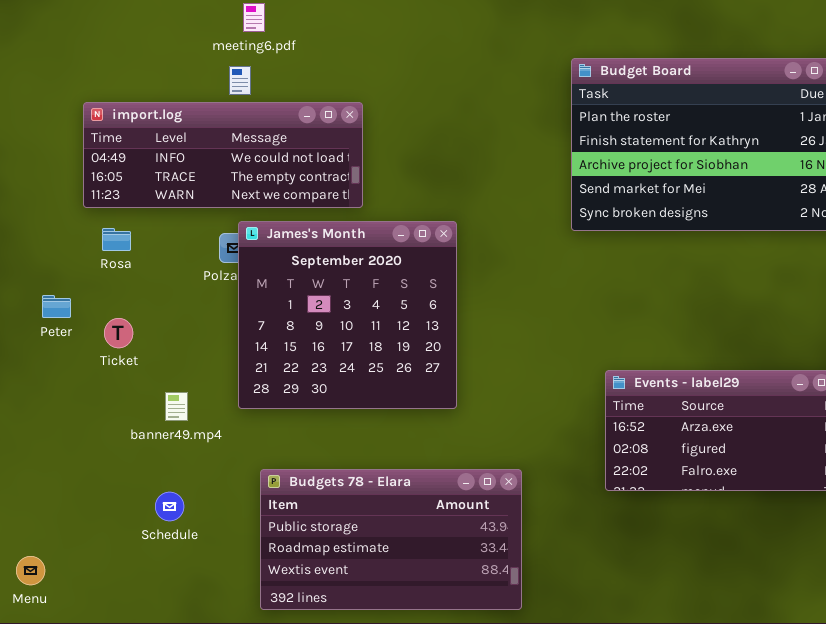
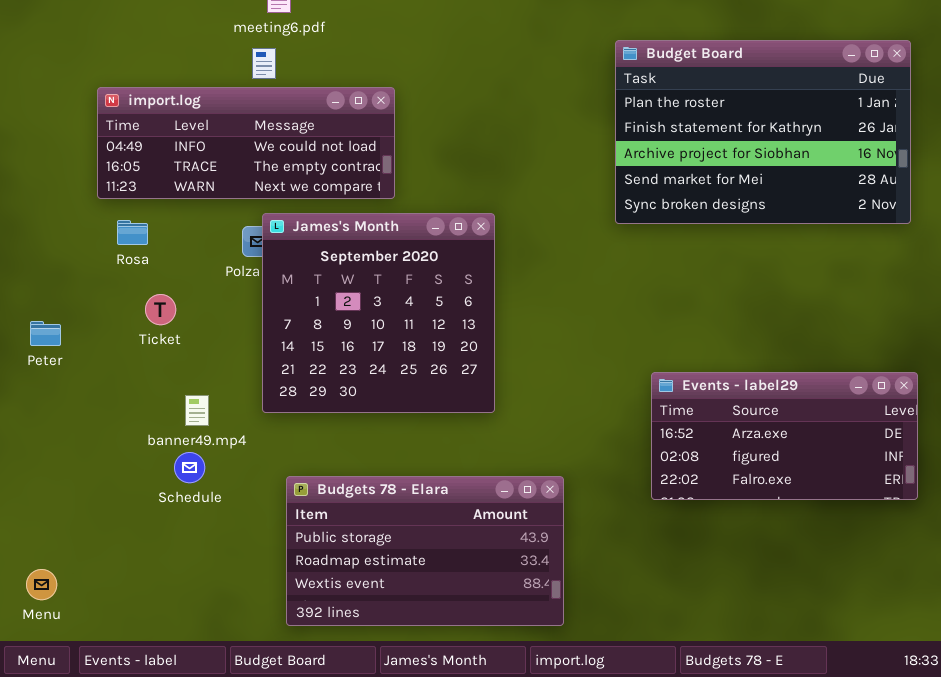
Peter: [42,295,71,318] -> [30,321,61,346], moved
Ticket: [104,318,133,348] -> [145,294,176,325], moved
Schedule: [155,492,184,521] -> [174,452,205,483], moved

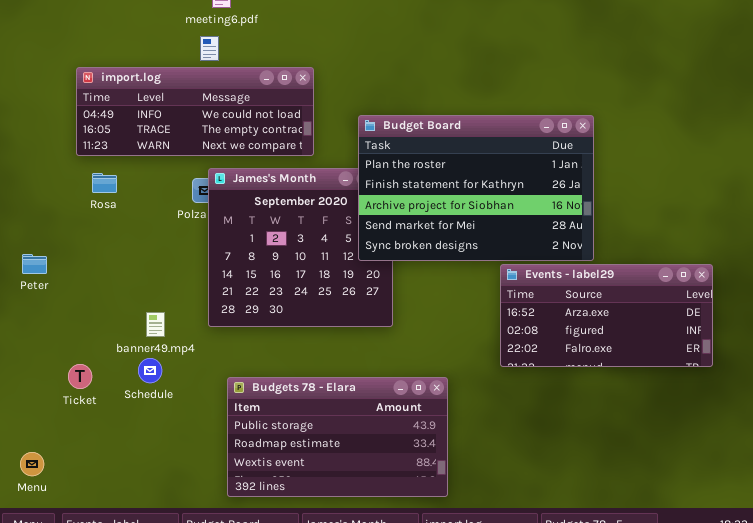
Budget Board: [615,40,911,224] -> [358,115,594,261], moved
Ticket: [145,294,176,325] -> [68,364,92,389], moved
Events - label29: [651,372,918,500] -> [500,264,713,367], moved

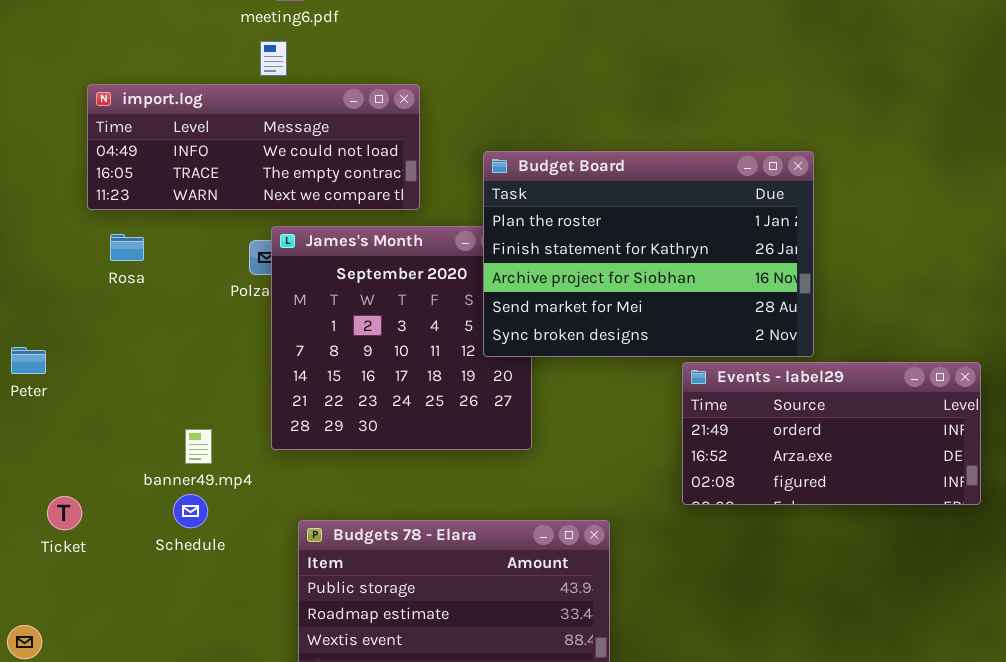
Events - label29: [500,264,713,367] -> [682,362,981,505], scrolled up 1 row
Ticket: [68,364,92,389] -> [47,496,82,530], moved

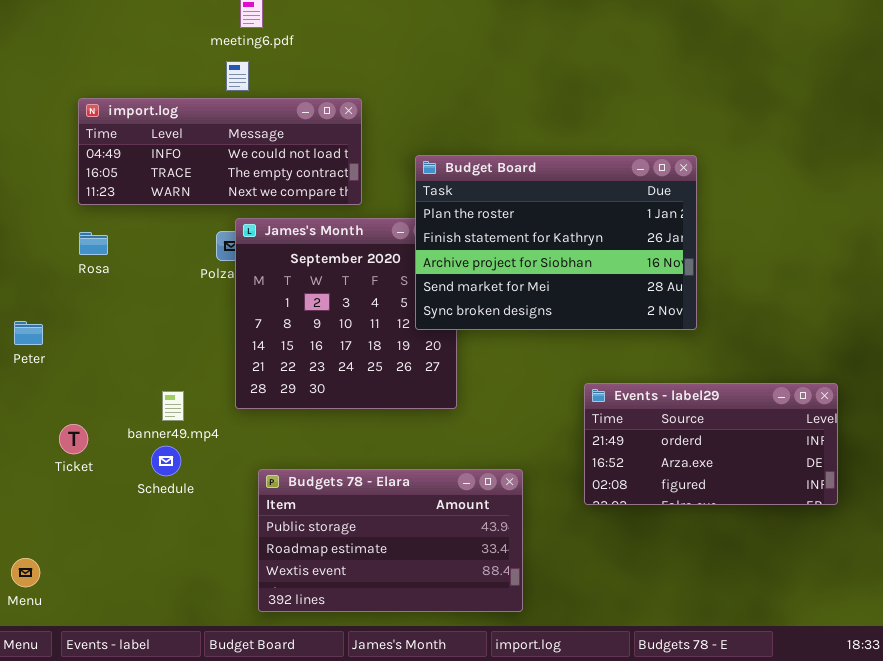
Rosa: [110,234,144,261] -> [79,232,108,255], moved
Events - label29: [682,362,981,505] -> [584,383,838,505], moved
Ticket: [47,496,82,530] -> [59,424,88,454], moved

